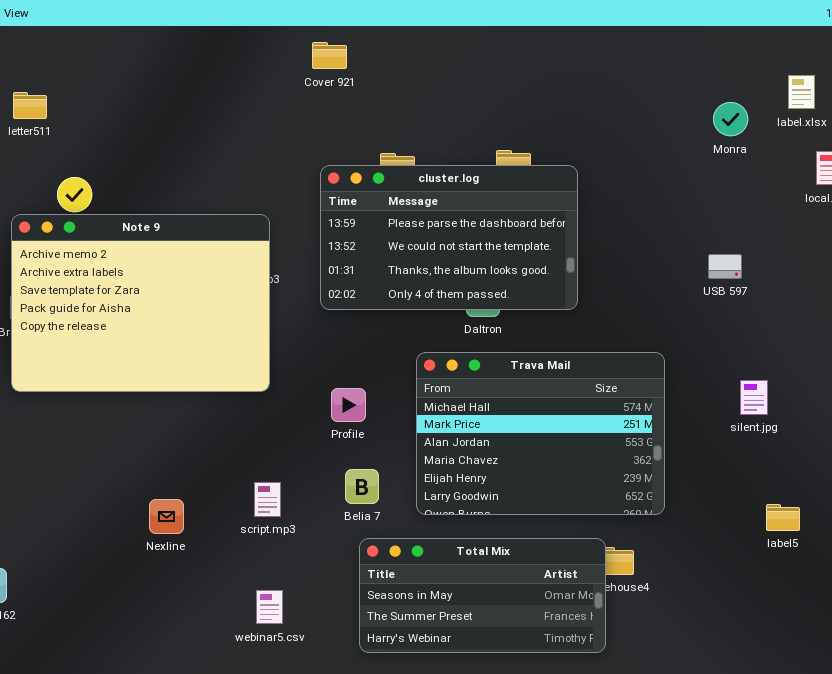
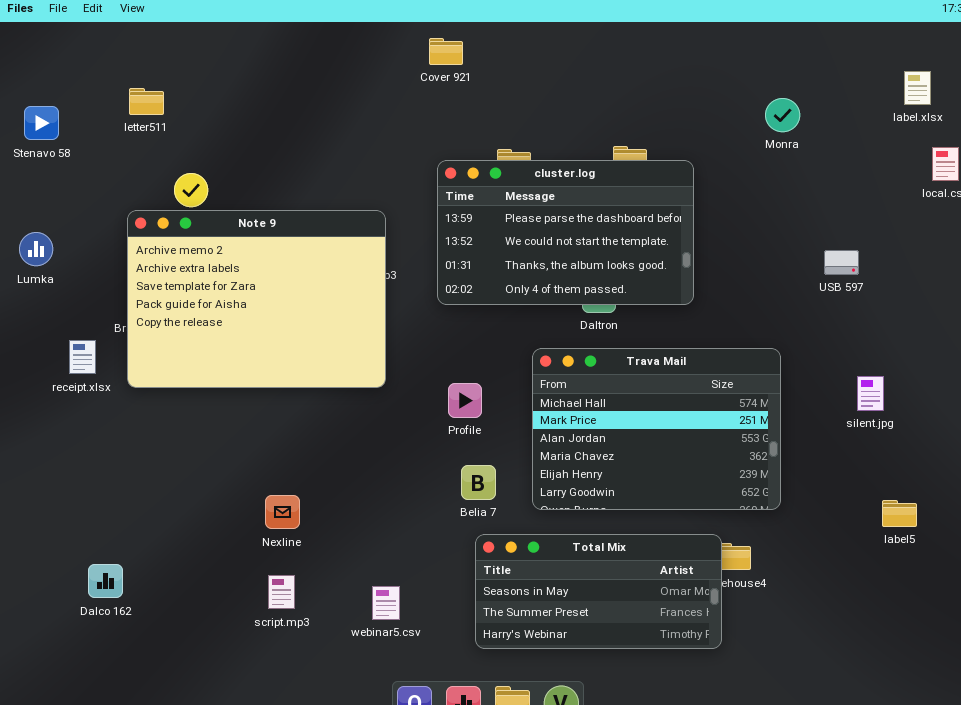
Monra: [713,102,748,136] -> [765,98,800,132], moved
script.mp3: [254,482,281,517] -> [268,575,295,609], moved

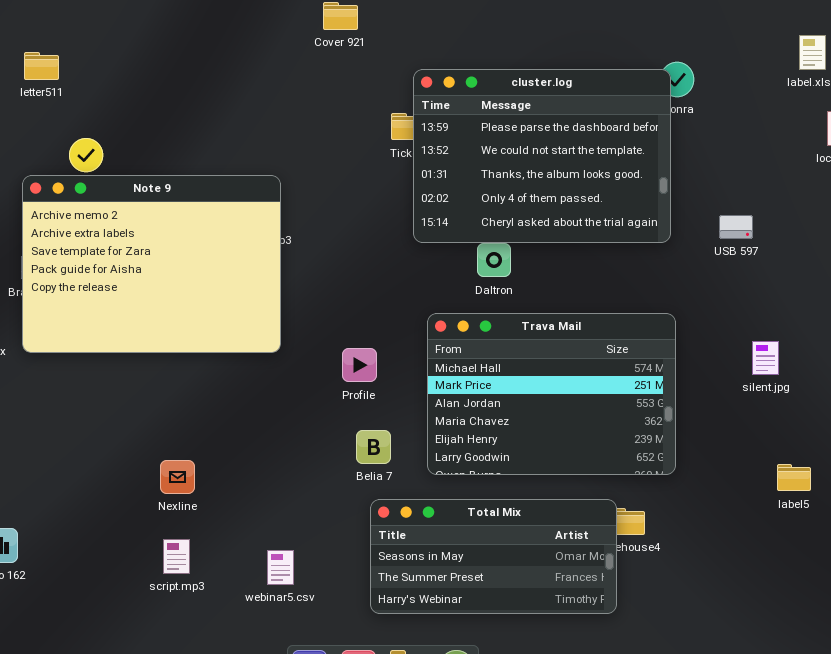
cluster.log: [437,160,694,305] -> [413,69,671,243], moved, resized

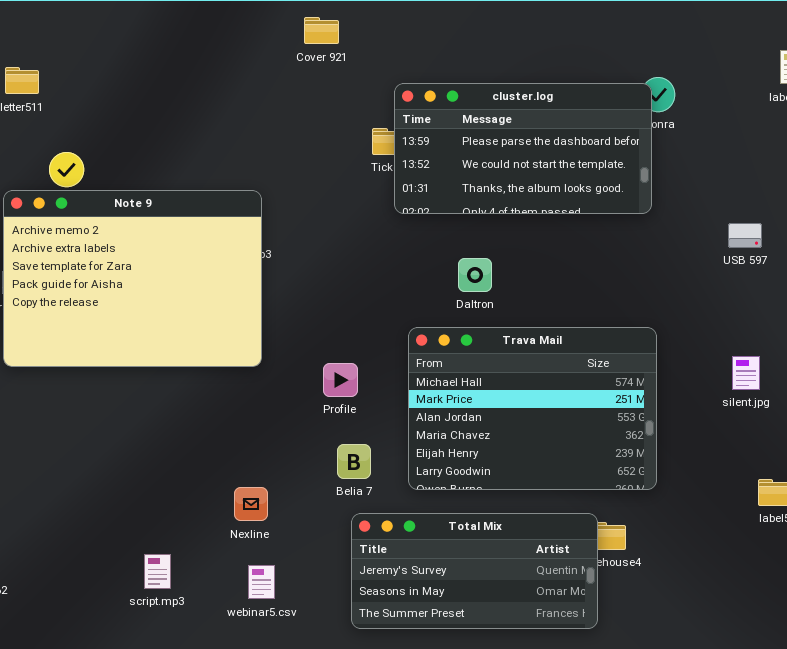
cluster.log: [413,69,671,243] -> [394,83,652,214], resized
USB 597: [719,215,753,239] -> [728,223,762,248], moved
Nexline: [160,460,195,494] -> [234,487,268,521], moved
Total Mix: [370,499,617,614] -> [351,513,598,629], scrolled up 1 row

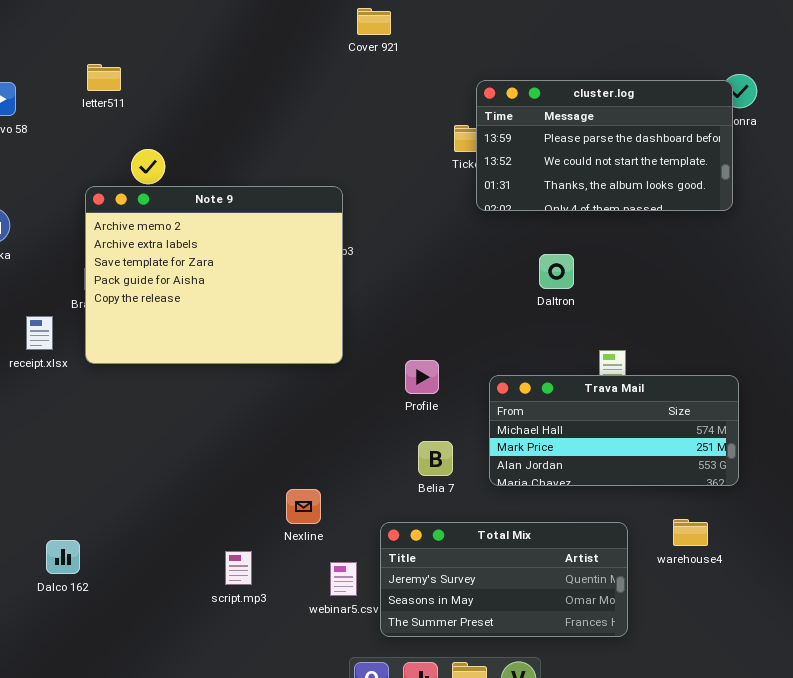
Cover 921: [304,17,339,44] -> [357,8,391,35], moved
Trava Mail: [408,327,657,490] -> [489,375,739,486], resized
Nexline: [234,487,268,521] -> [286,489,321,524], moved
Total Mix: [351,513,598,629] -> [380,522,628,637], moved

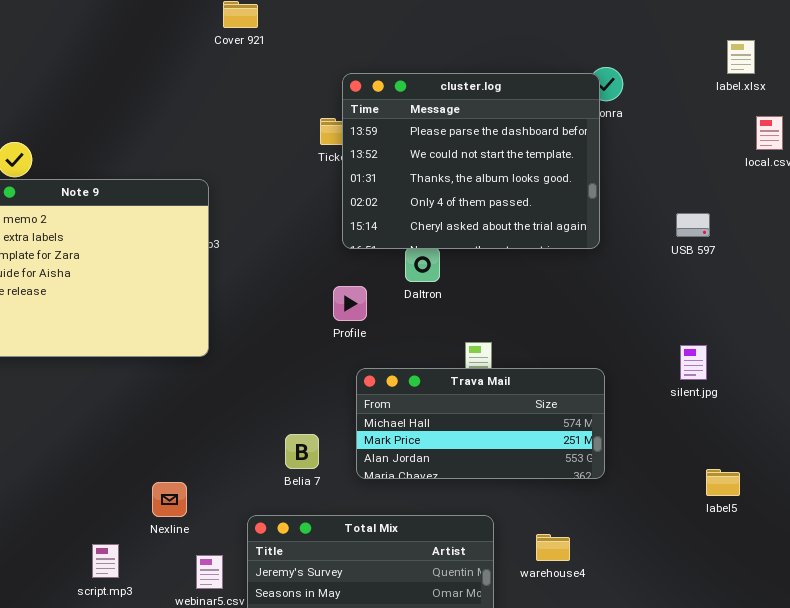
cluster.log: [476,80,733,211] -> [342,73,600,249], resized
Profile: [405,360,439,394] -> [333,286,367,321], moved
warehouse4: [673,519,708,546] -> [536,534,570,561], moved

